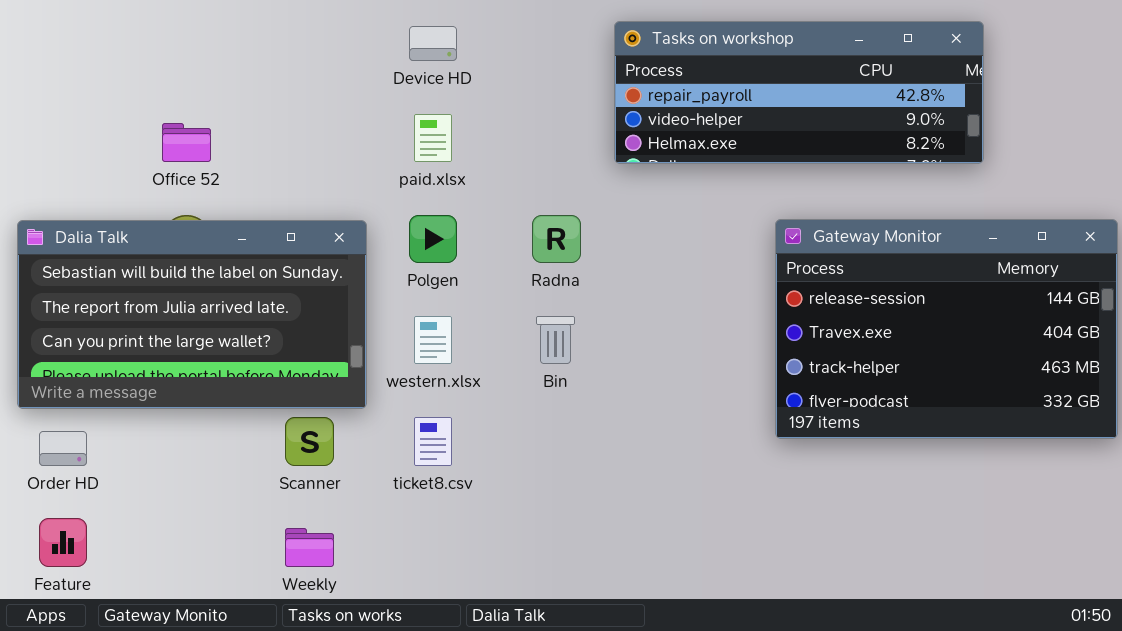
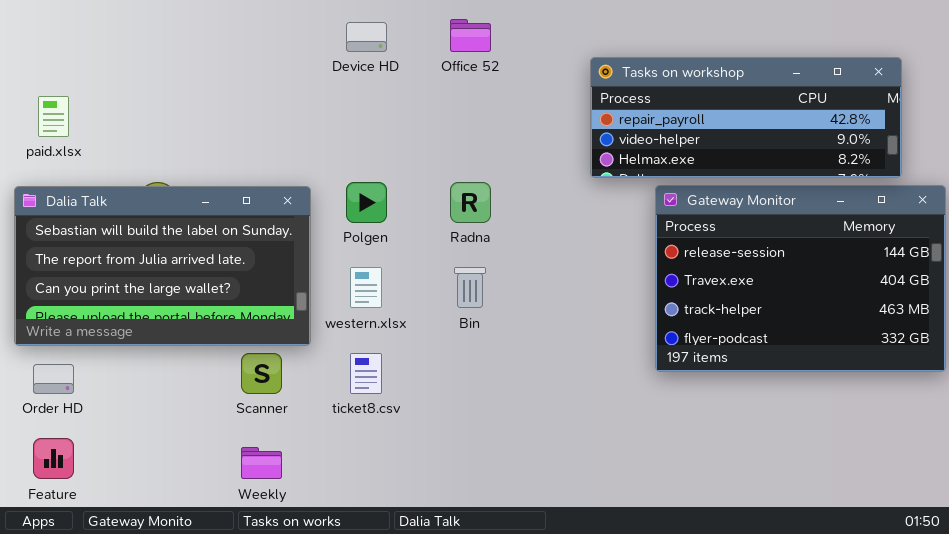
Tasks on workshop: [614,21,984,164] -> [590,57,902,178], moved
paid.xlsx: [414,114,452,162] -> [38,96,69,137], moved
Office 52: [162,123,211,162] -> [450,19,491,52], moved

